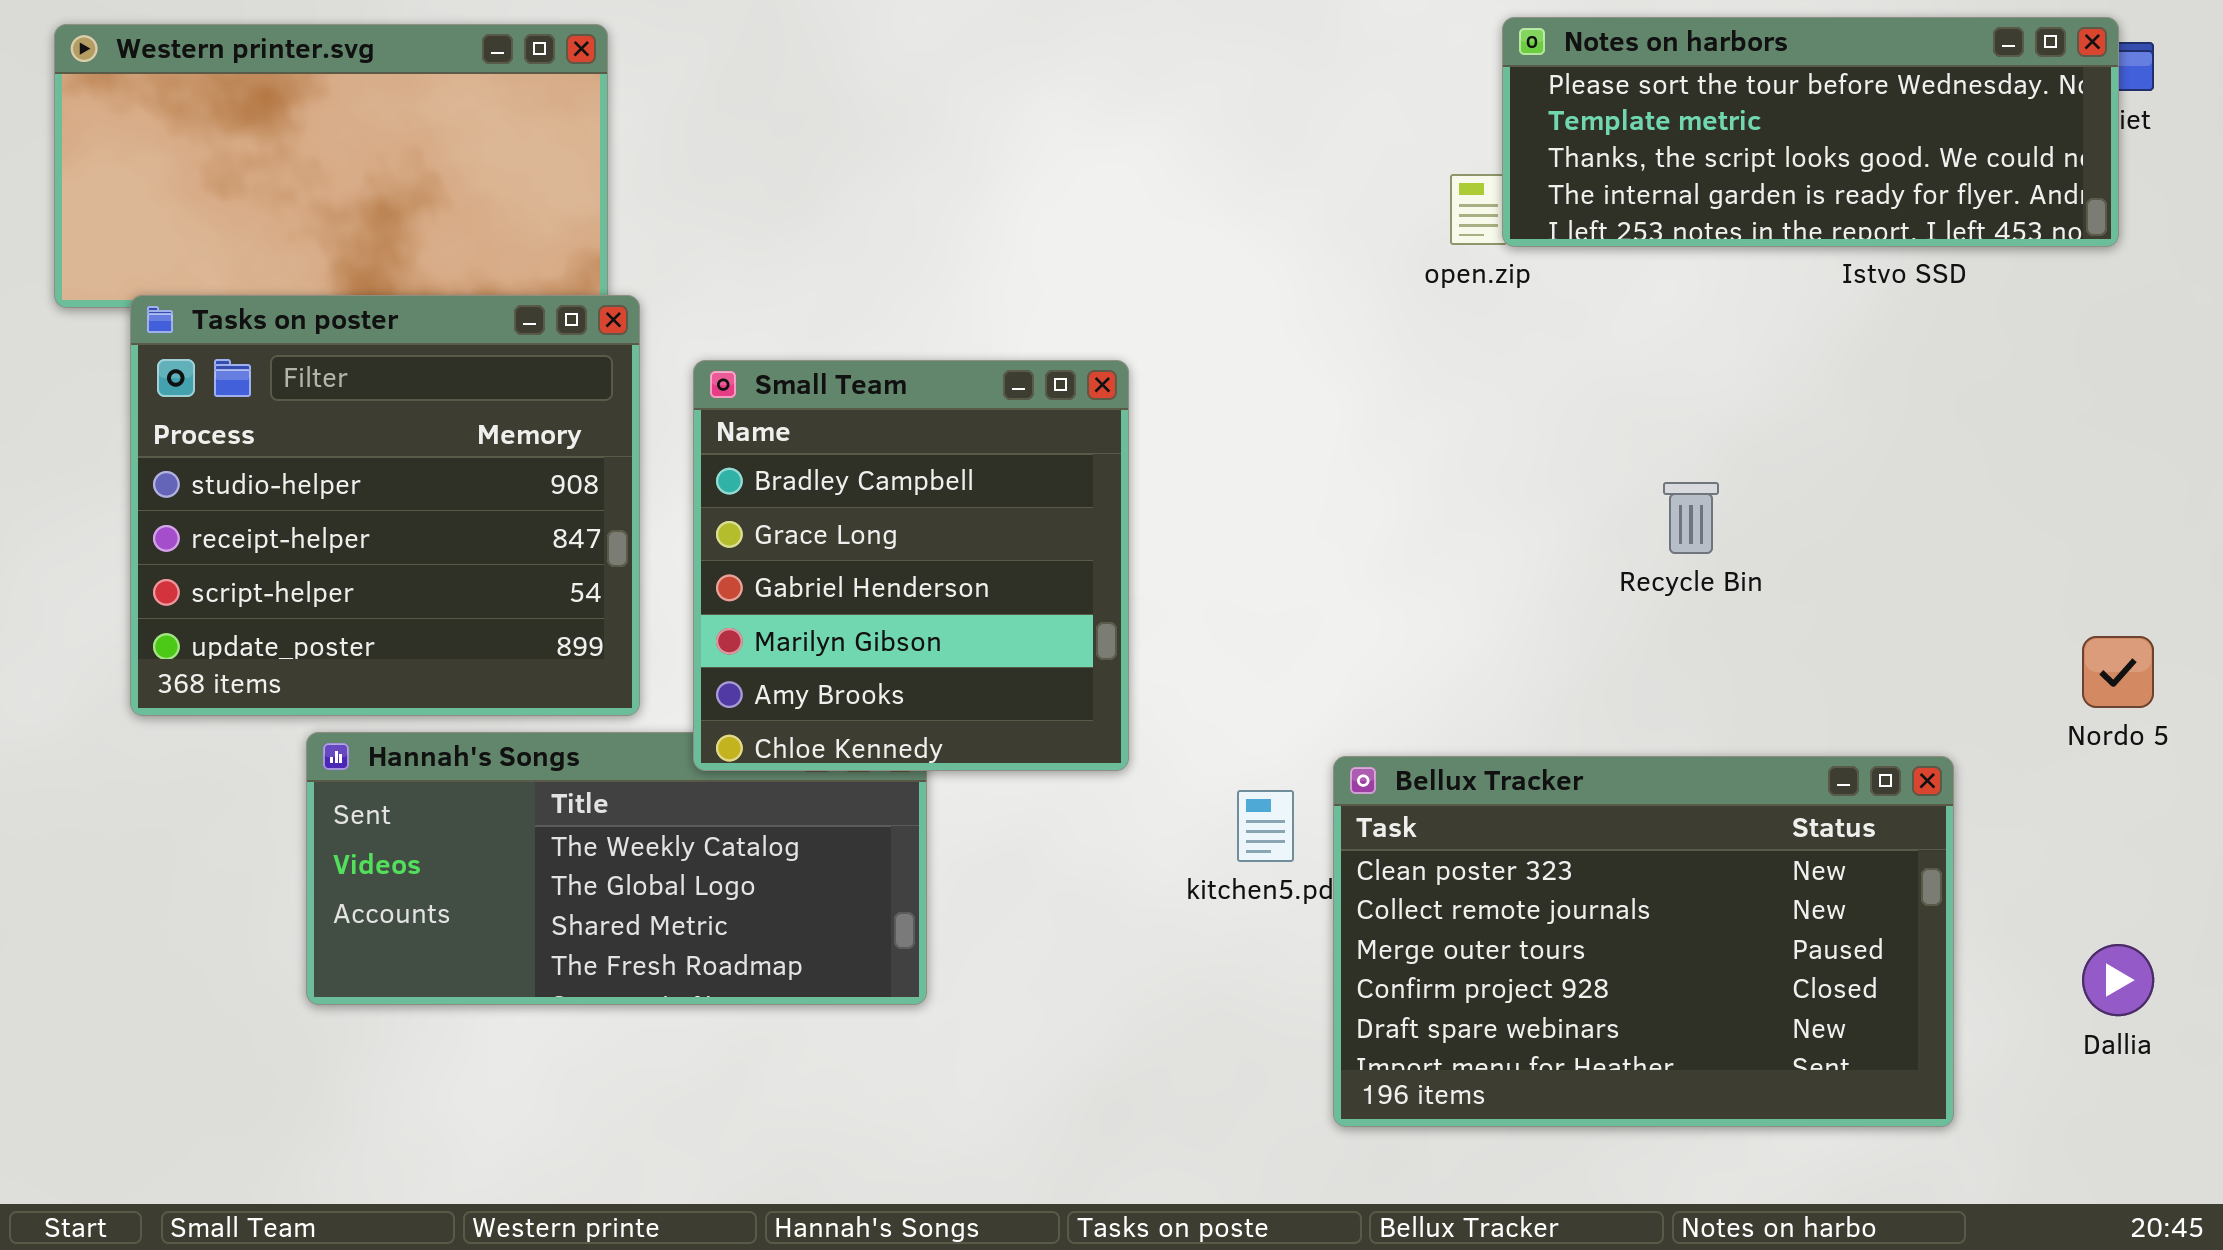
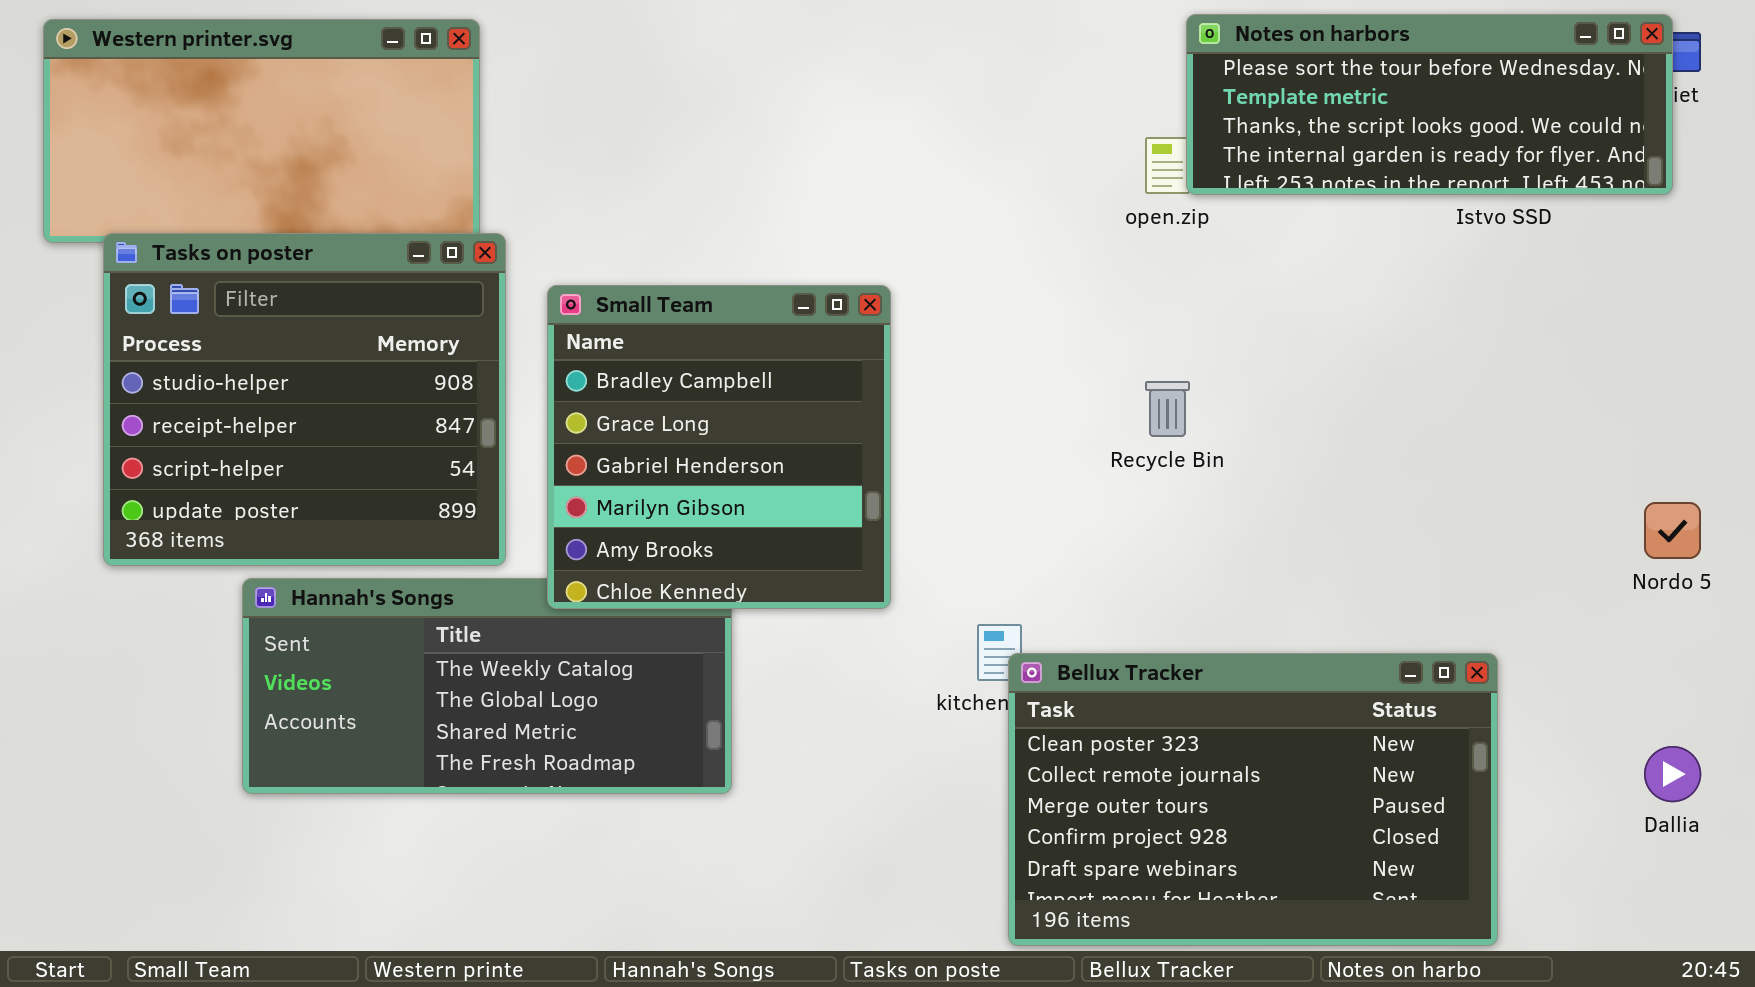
Recycle Bin: [1663,482,1719,554] -> [1145,381,1190,437], moved
Bellux Tracker: [1333,756,1954,1127] -> [1008,653,1498,946], moved

